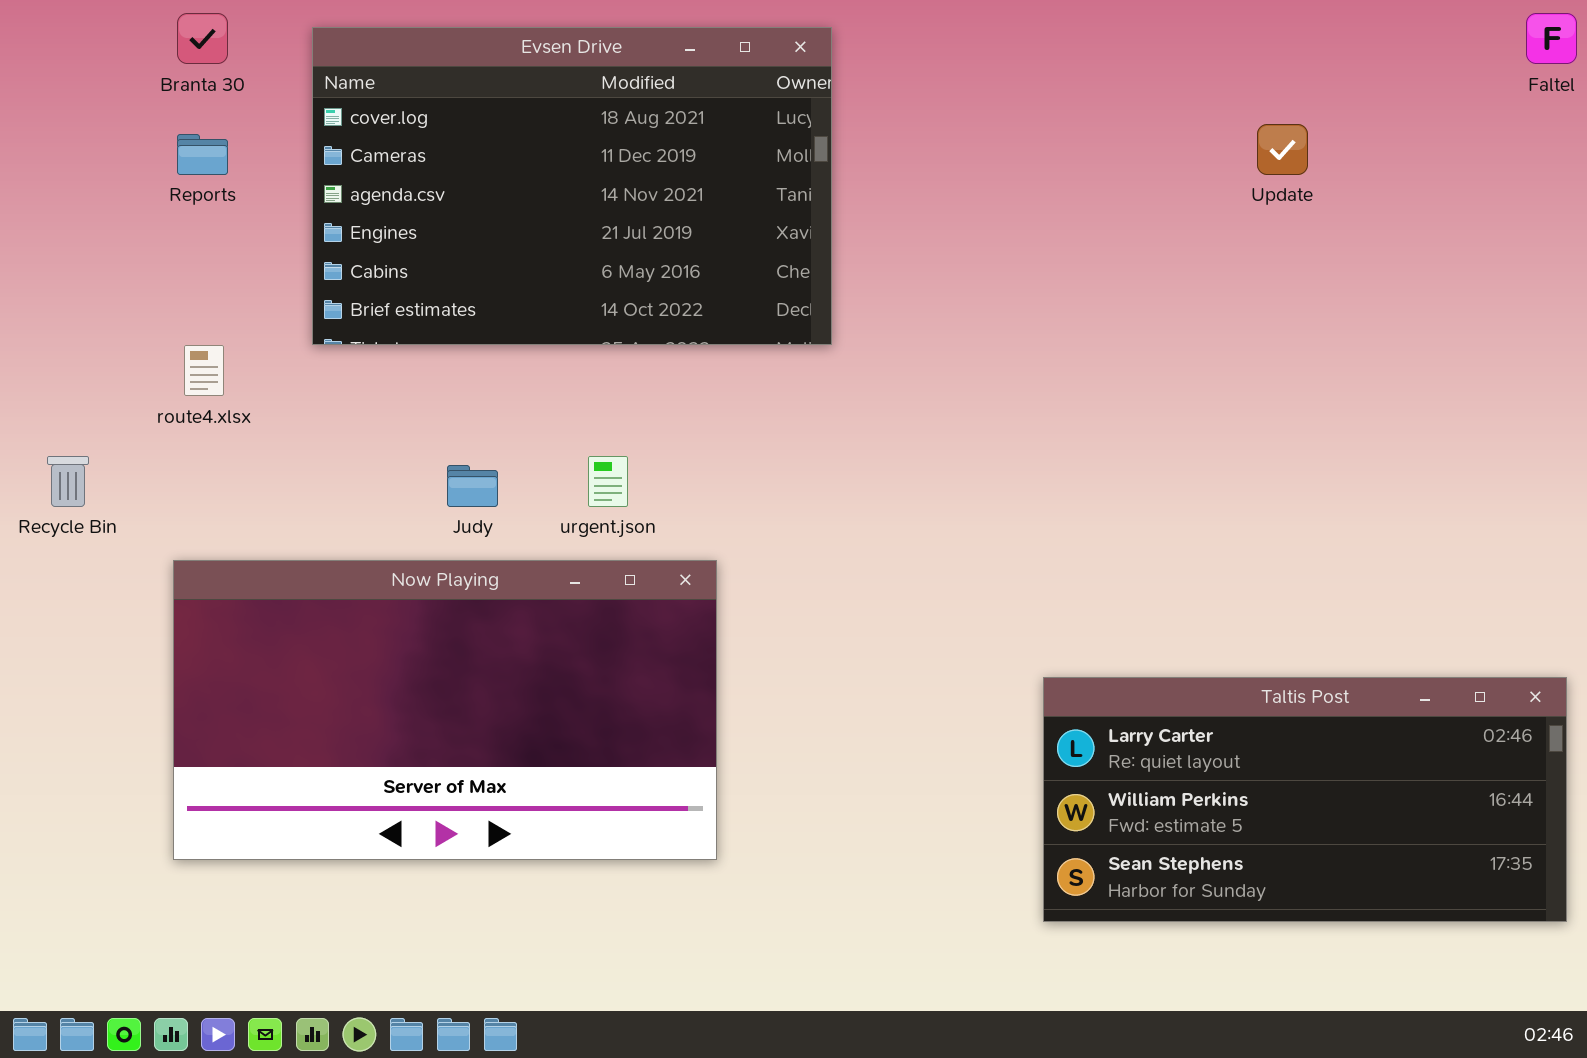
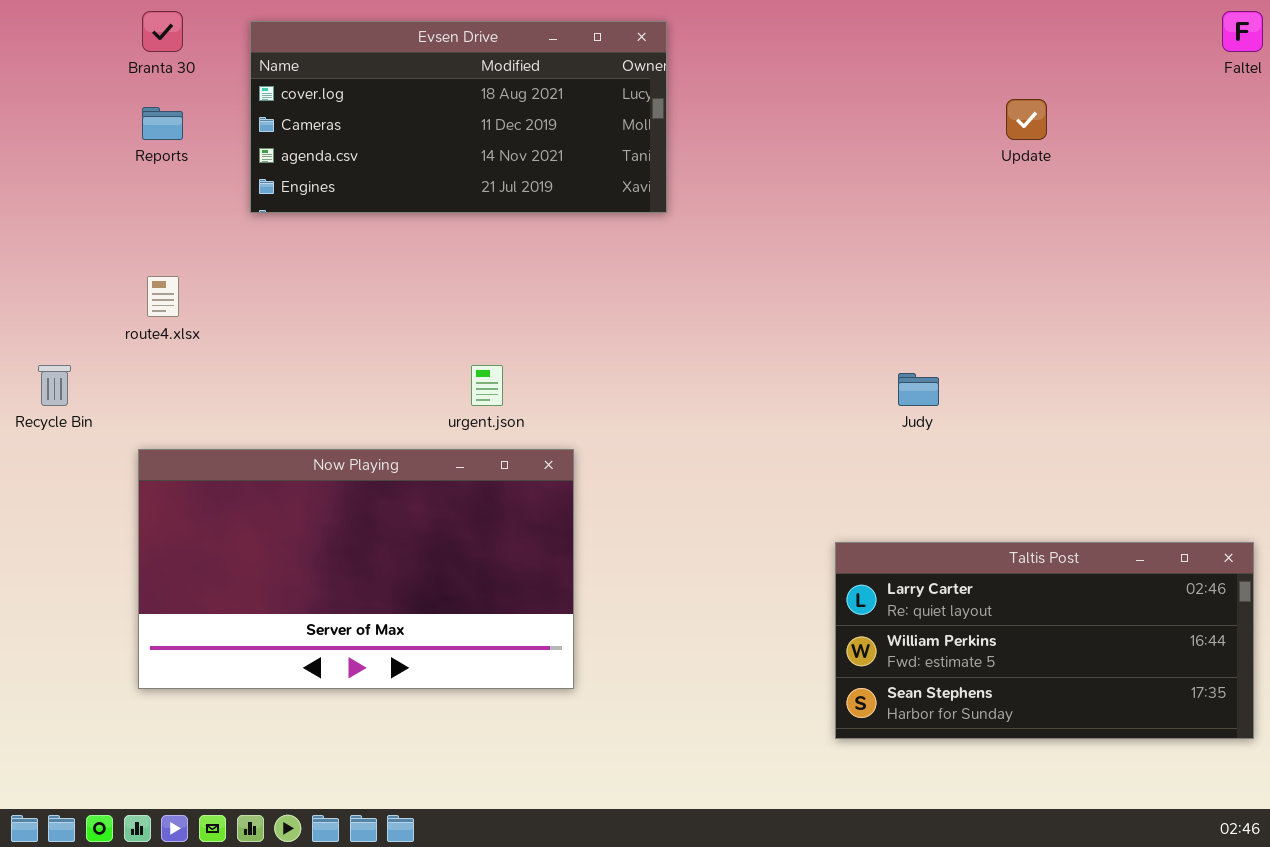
Evsen Drive: [312,27,832,345] -> [250,21,667,213], resized
Judy: [447,465,498,507] -> [898,373,939,406], moved

